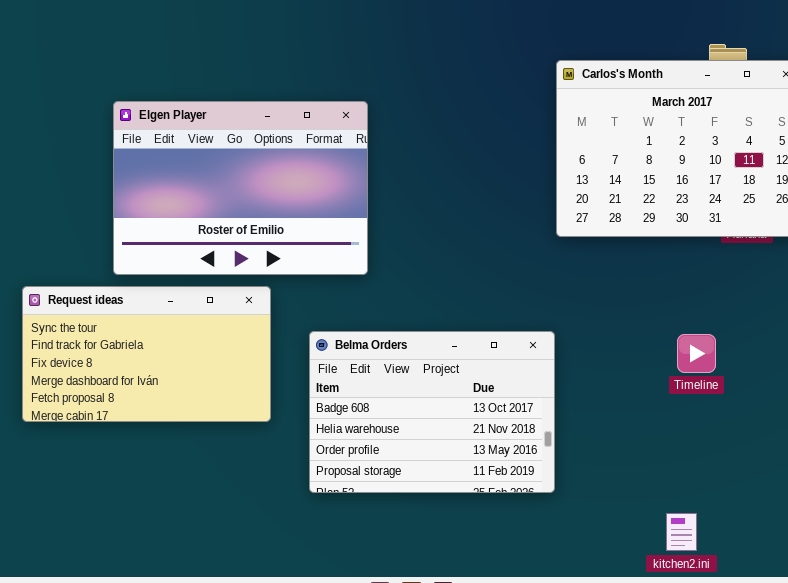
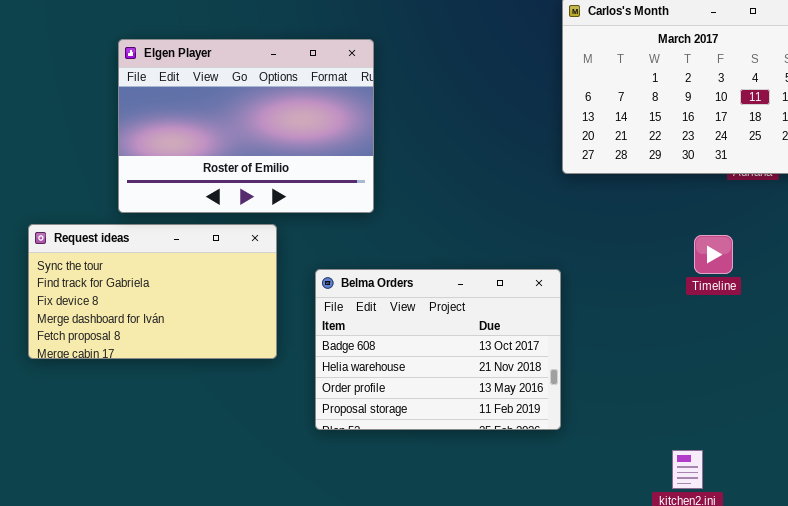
Timeline: [677,334,716,373] -> [694,235,733,274], moved

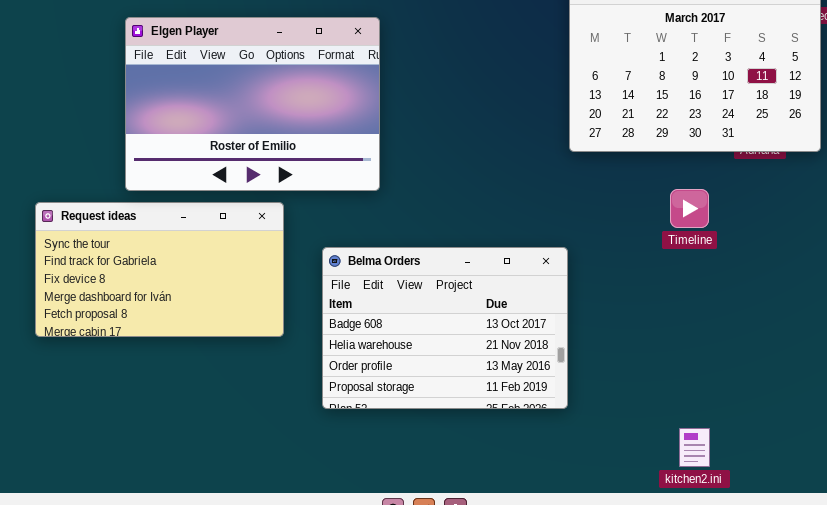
Timeline: [694,235,733,274] -> [670,189,709,228], moved

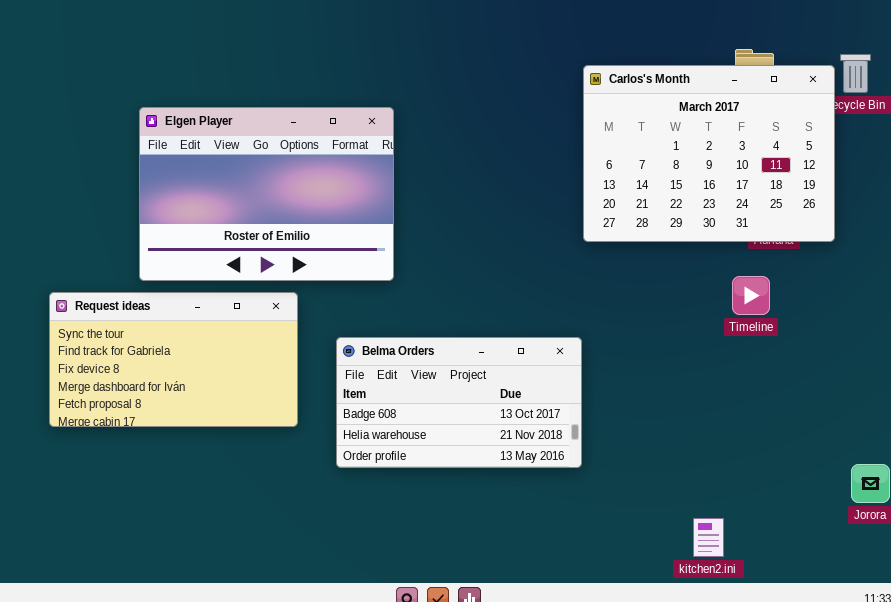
Timeline: [670,189,709,228] -> [732,276,770,315], moved
Belma Orders: [322,247,568,409] -> [336,337,582,468], resized

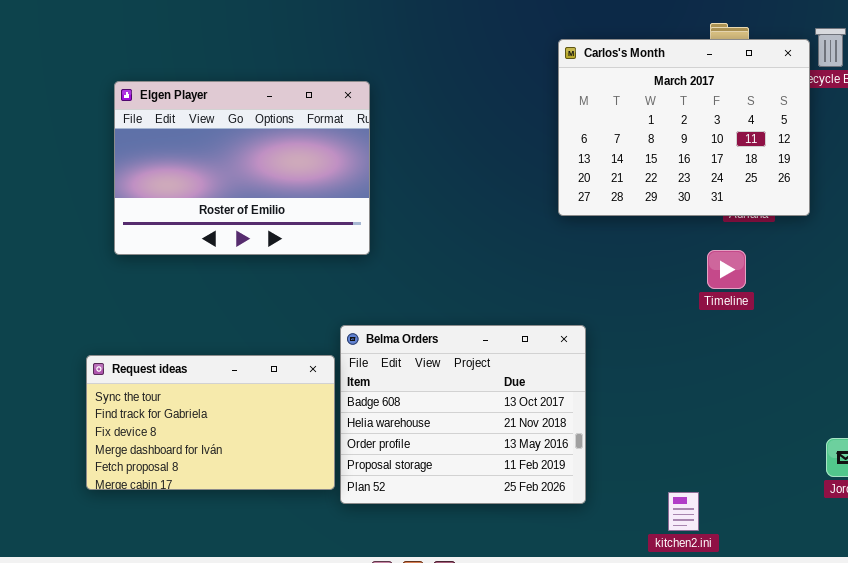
Request ideas: [49,292,298,427] -> [86,355,335,490], moved
Belma Orders: [336,337,582,468] -> [340,325,586,504], moved, resized

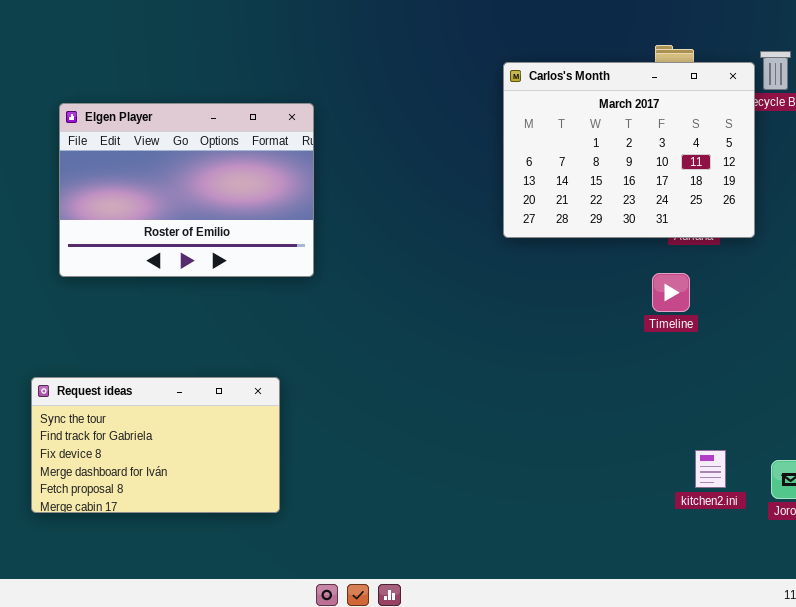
Belma Orders: [340,325,586,504] -> none, closed
kitchen2.ini: [668,492,699,531] -> [695,450,726,488], moved

